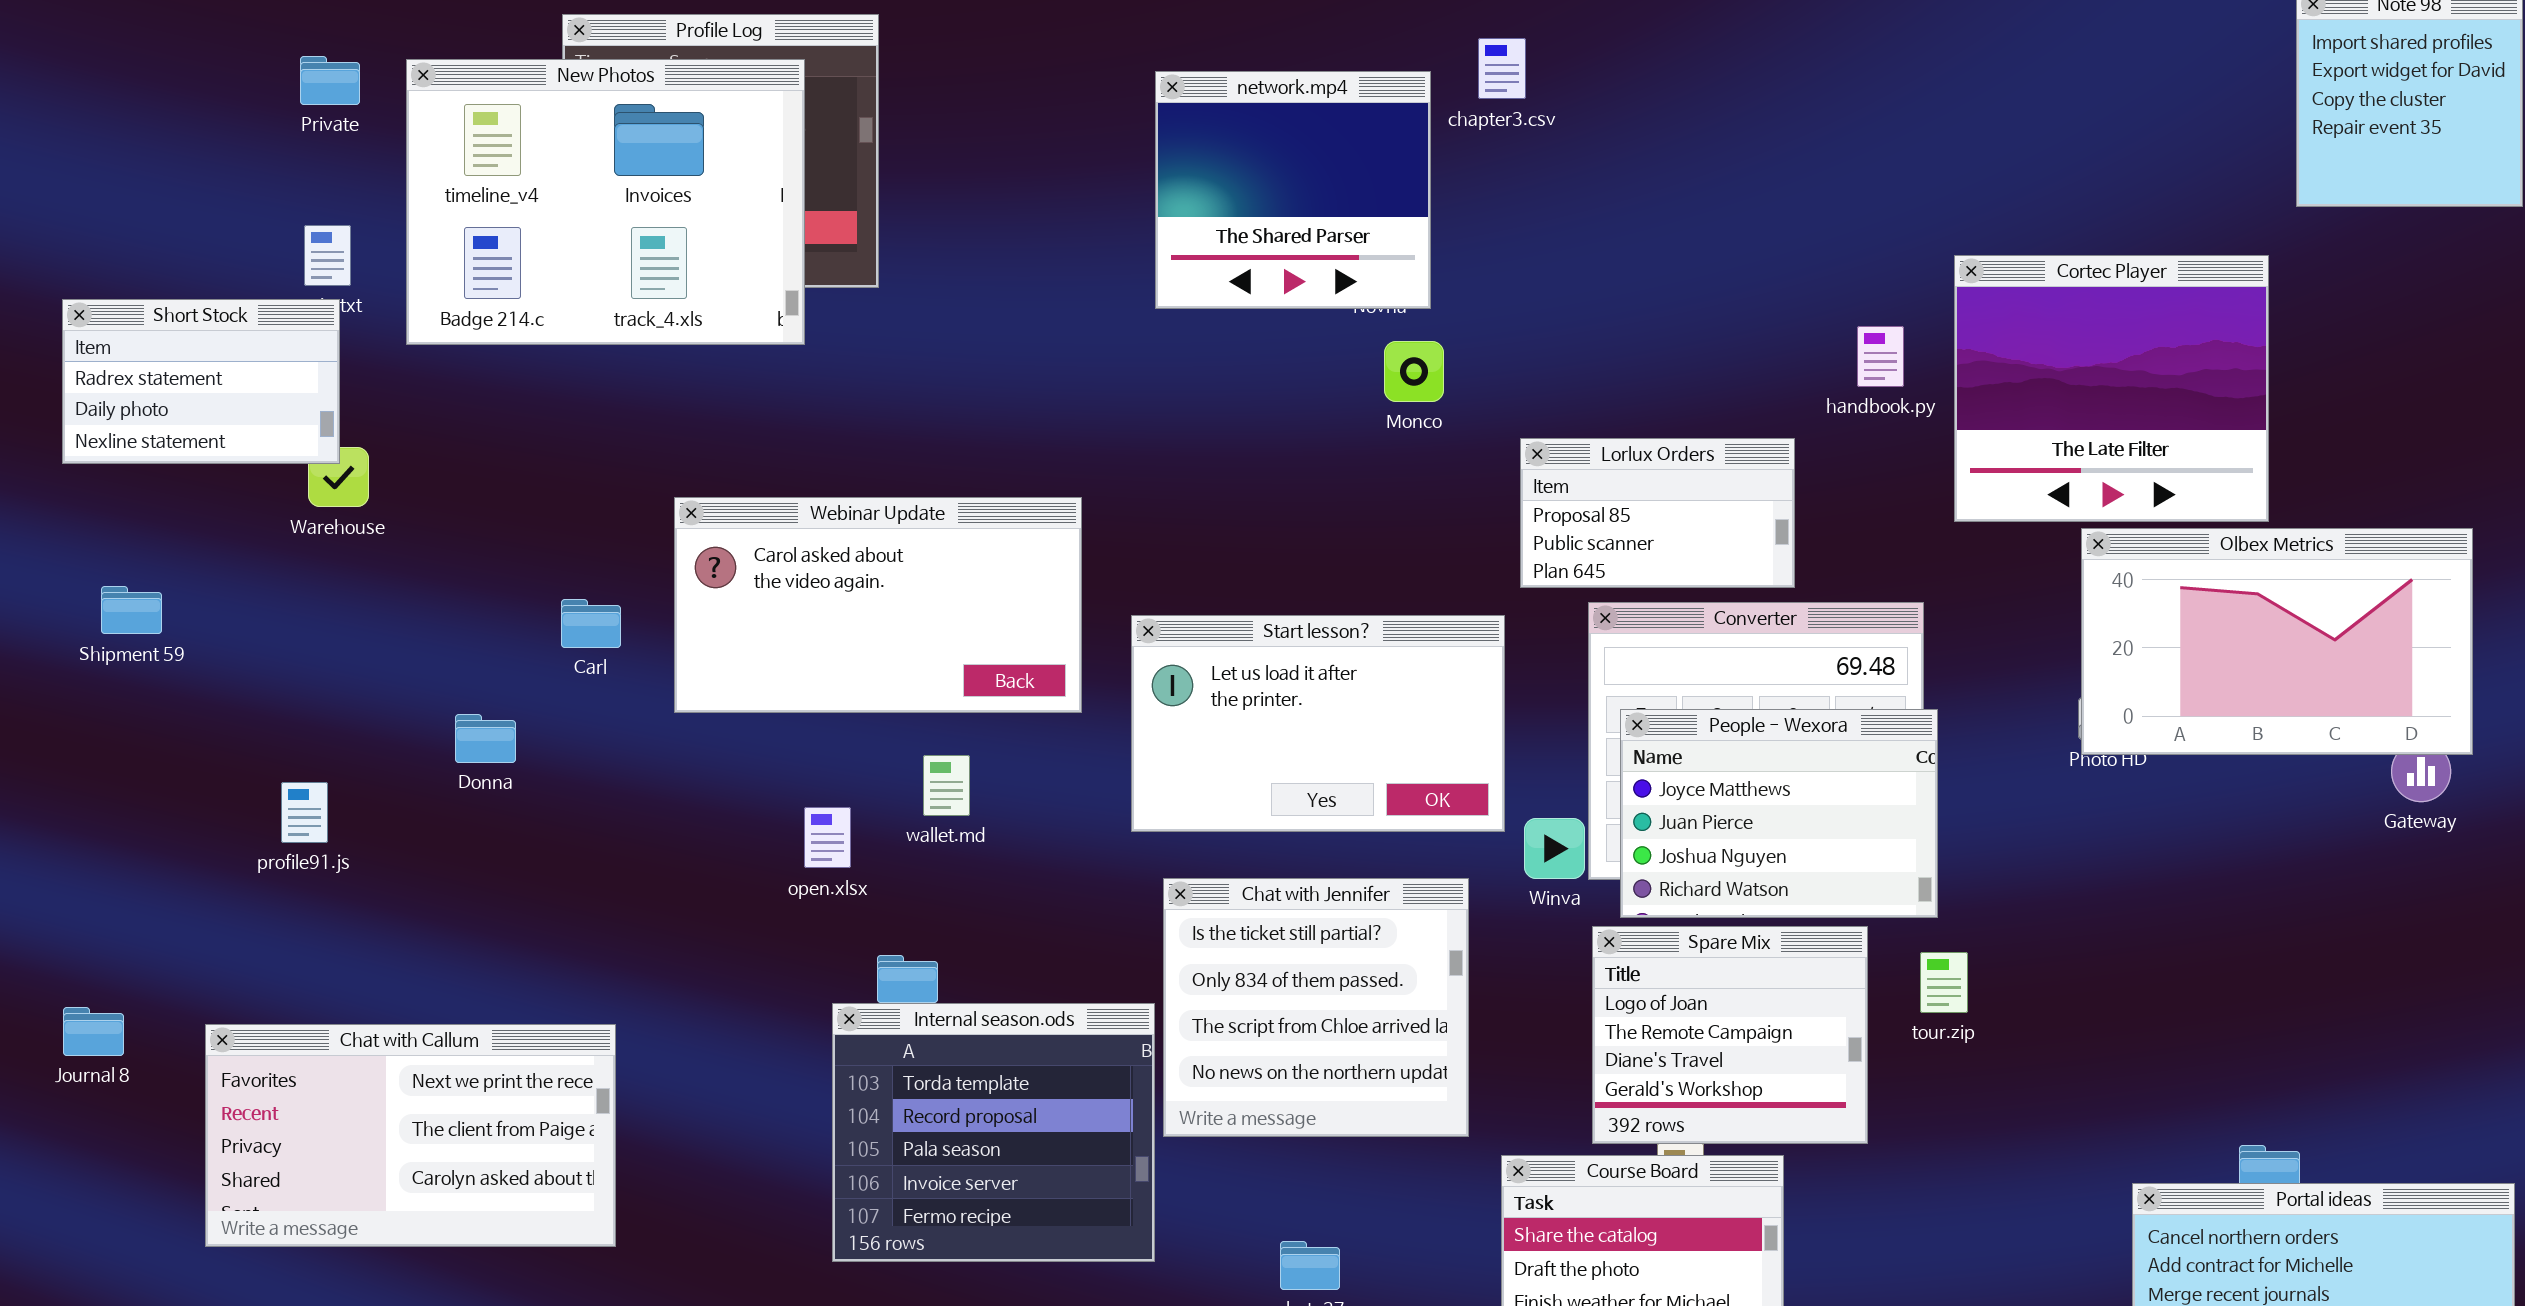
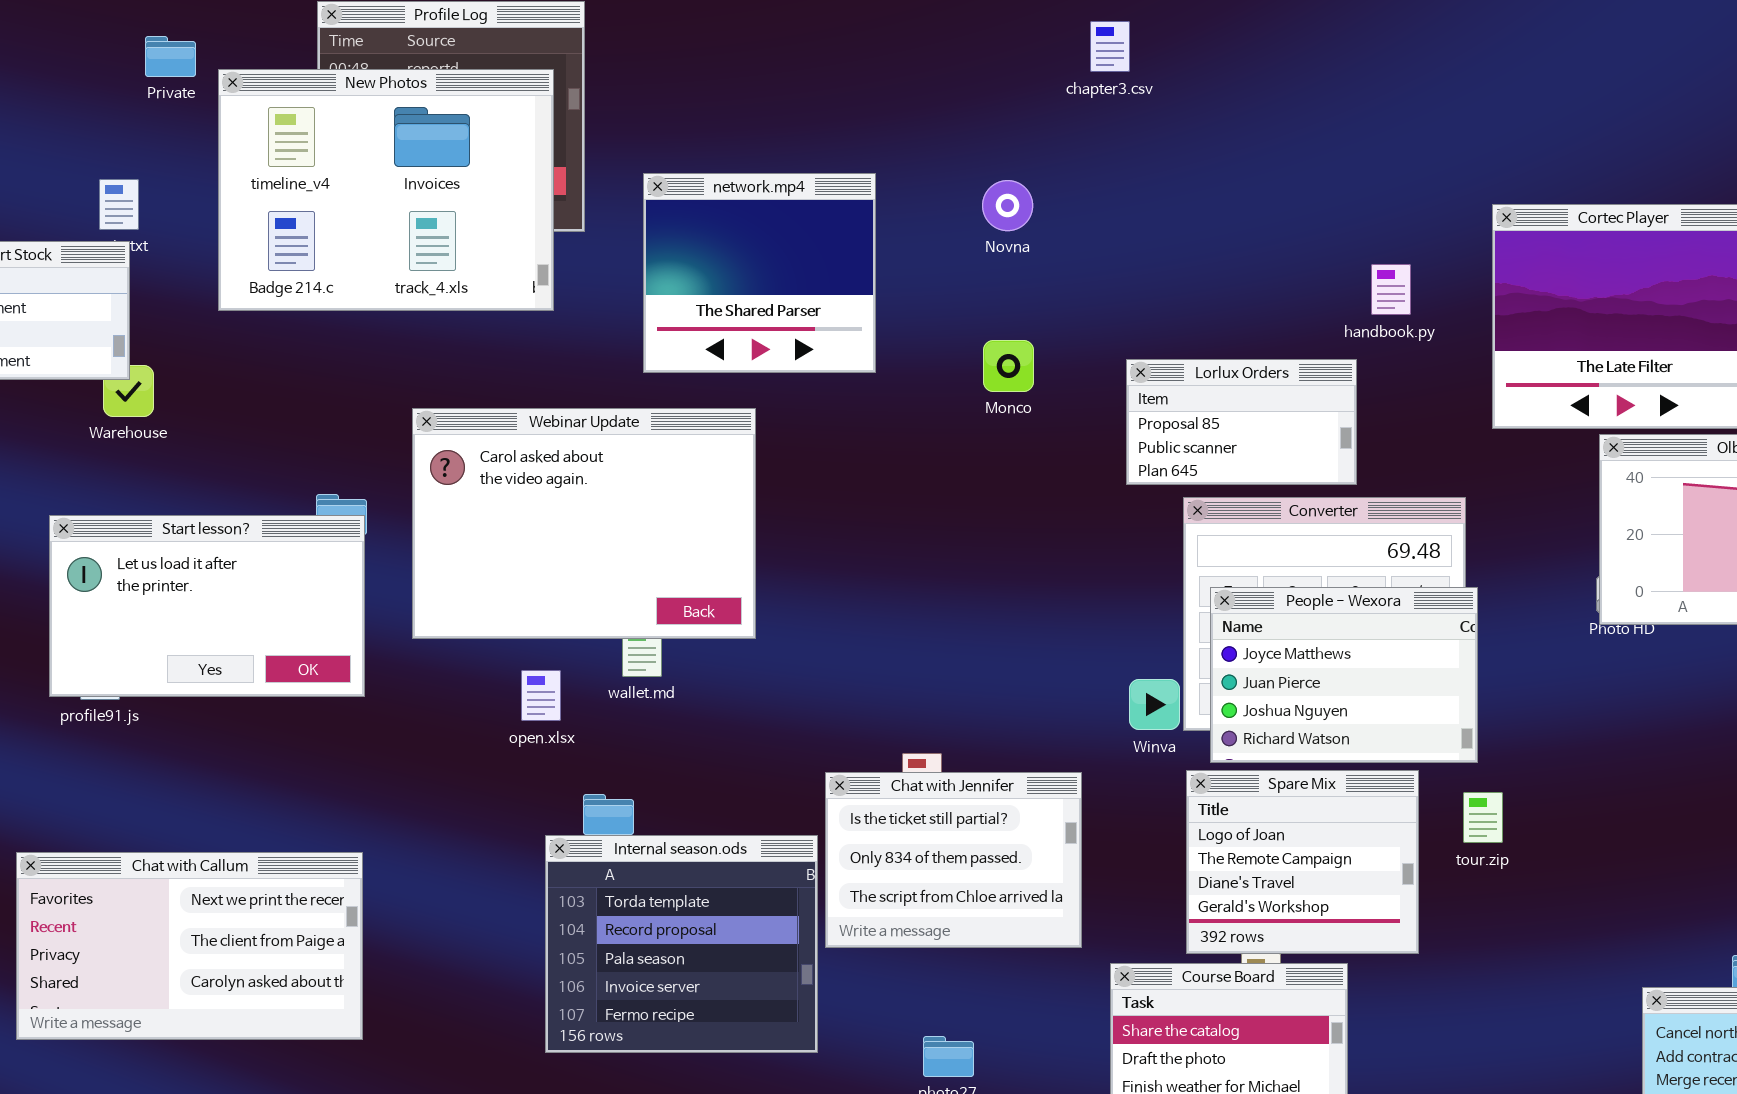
Private: [300,56,360,105] -> [145,36,196,77], moved
New Photos: [406,59,805,345] -> [218,69,554,311], moved
network.mp4: [1155,71,1431,309] -> [643,173,876,373], moved
handbook.py: [1857,326,1904,387] -> [1371,264,1411,315], moved
Monco: [1384,341,1444,402] -> [983,340,1034,392], moved
Webinar Update: [674,497,1082,713] -> [412,408,756,639], resized
Start lesson?: [1131,615,1505,832] -> [49,515,365,697], moved
Chat with Jennifer: [1163,878,1469,1137] -> [825,772,1082,948], resized

